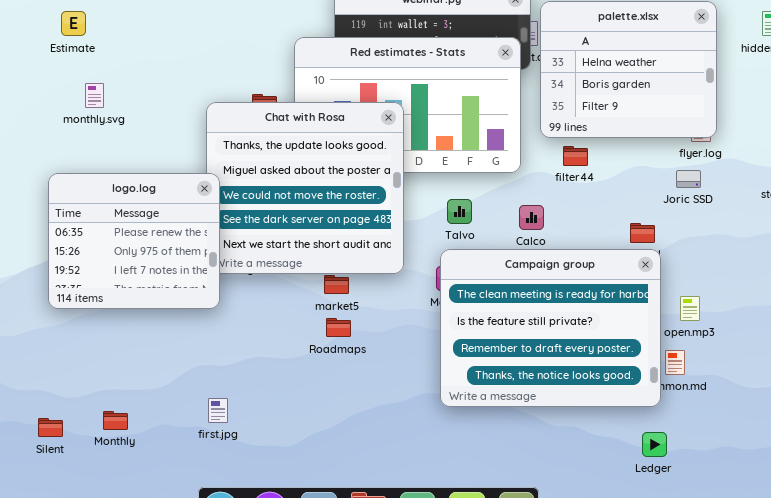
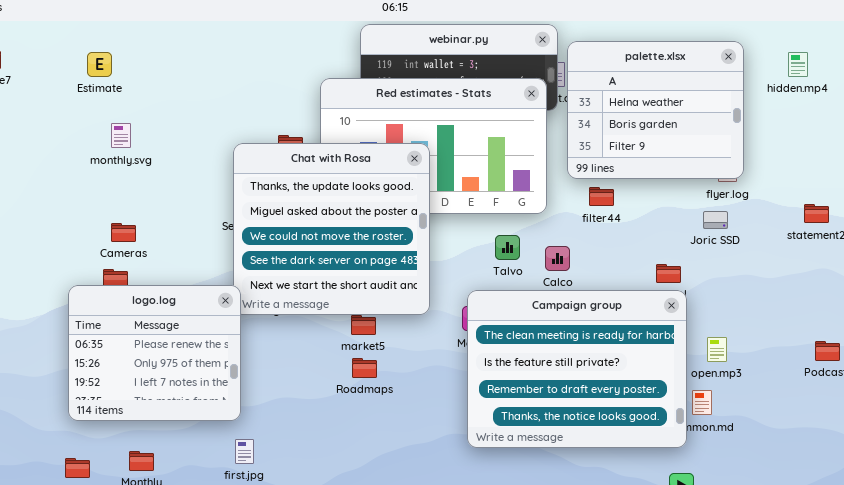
logo.log: [48,173,220,309] -> [68,285,241,421], moved
Talvo: [447,199,472,224] -> [495,235,520,260], moved

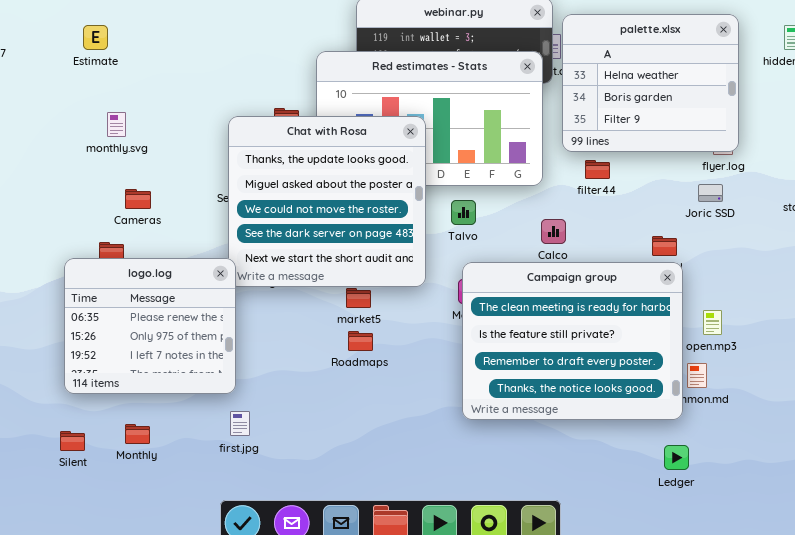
monthly.svg: [111,123,131,148] -> [107,112,126,137], moved
Cameras: [111,223,136,242] -> [125,189,151,209], moved
Talvo: [495,235,520,260] -> [451,200,476,225], moved

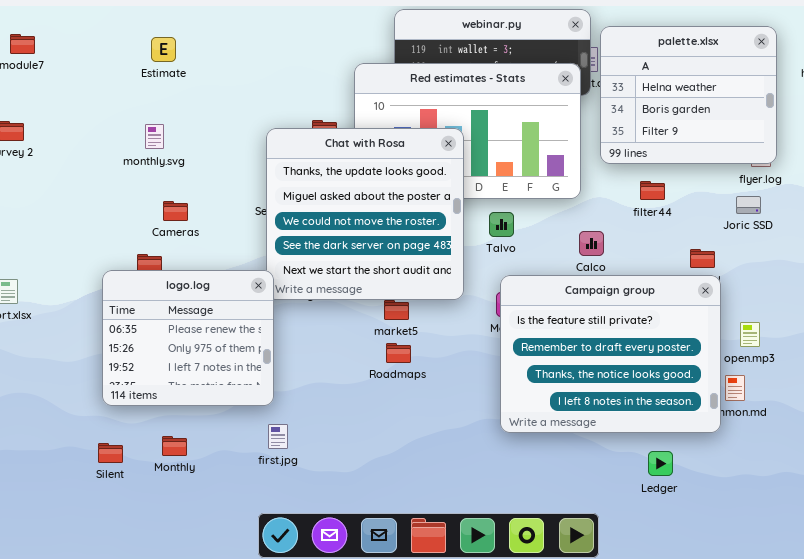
Estimate: [83,25,108,50] -> [151,37,176,62], moved
filter44: [585,160,610,179] -> [640,181,665,200], moved
Campaign group: [462,262,683,420] -> [500,275,721,433], scrolled down 1 row
Ledger: [664,445,689,470] -> [648,451,673,476], moved

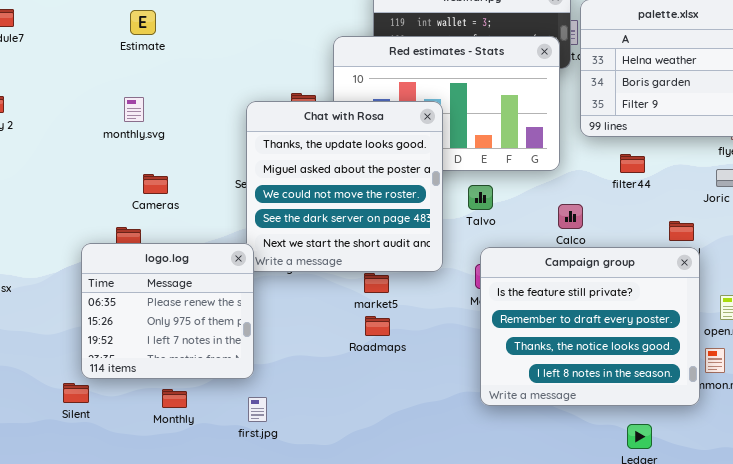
Monthly: [162,436,187,456] -> [162,389,187,408], moved
Silent: [98,443,123,463] -> [63,383,89,403], moved

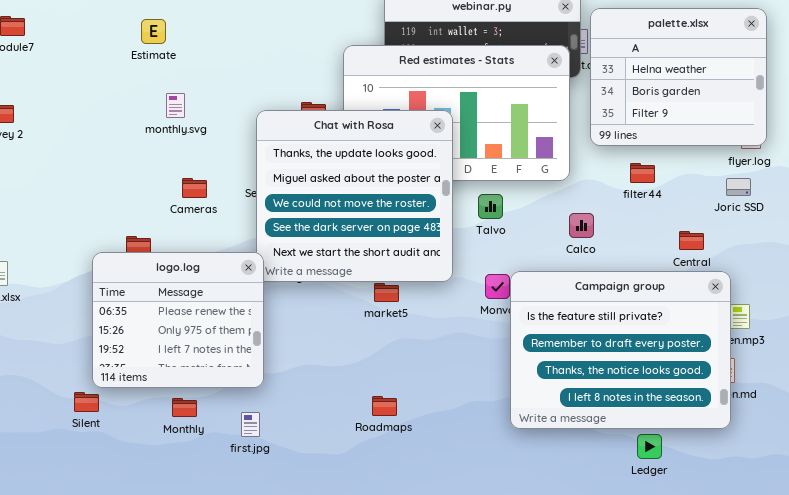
monthly.svg: [124,97,144,122] -> [166,93,185,118], moved
Cameras: [143,174,168,194] -> [182,178,207,198], moved
Campaign group: [480,247,700,406] -> [510,271,731,429], moved
Roadmaps: [365,316,390,336] -> [372,396,397,416], moved
first.jpg: [248,397,267,422] -> [241,412,260,437], moved

